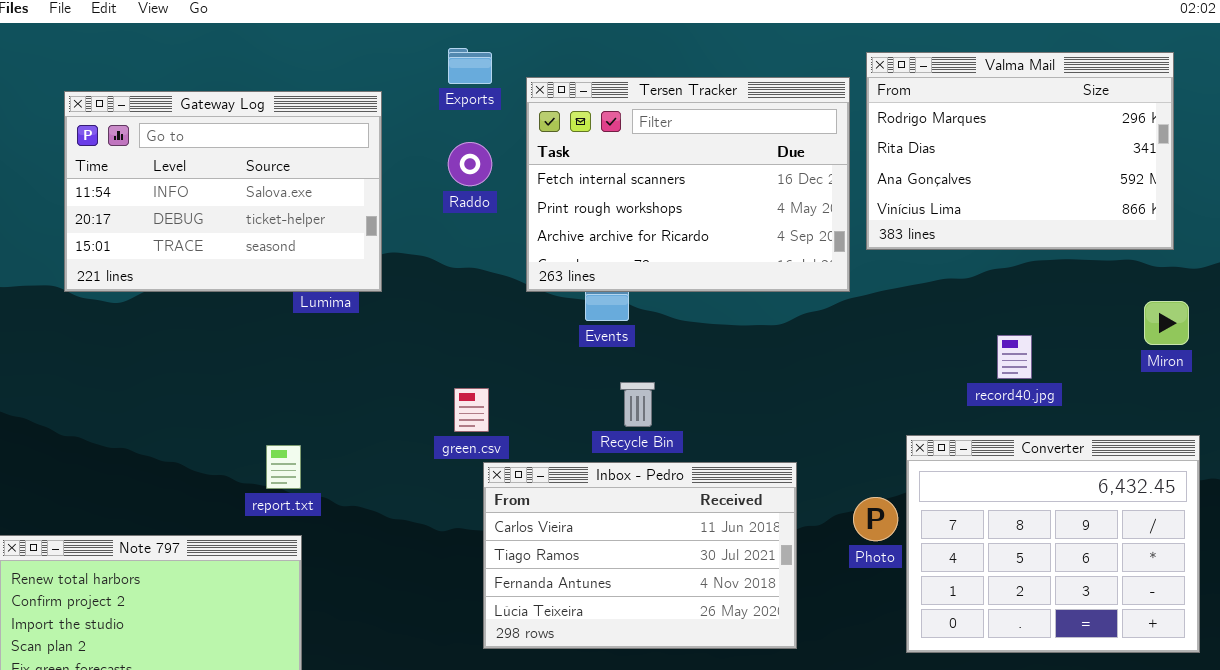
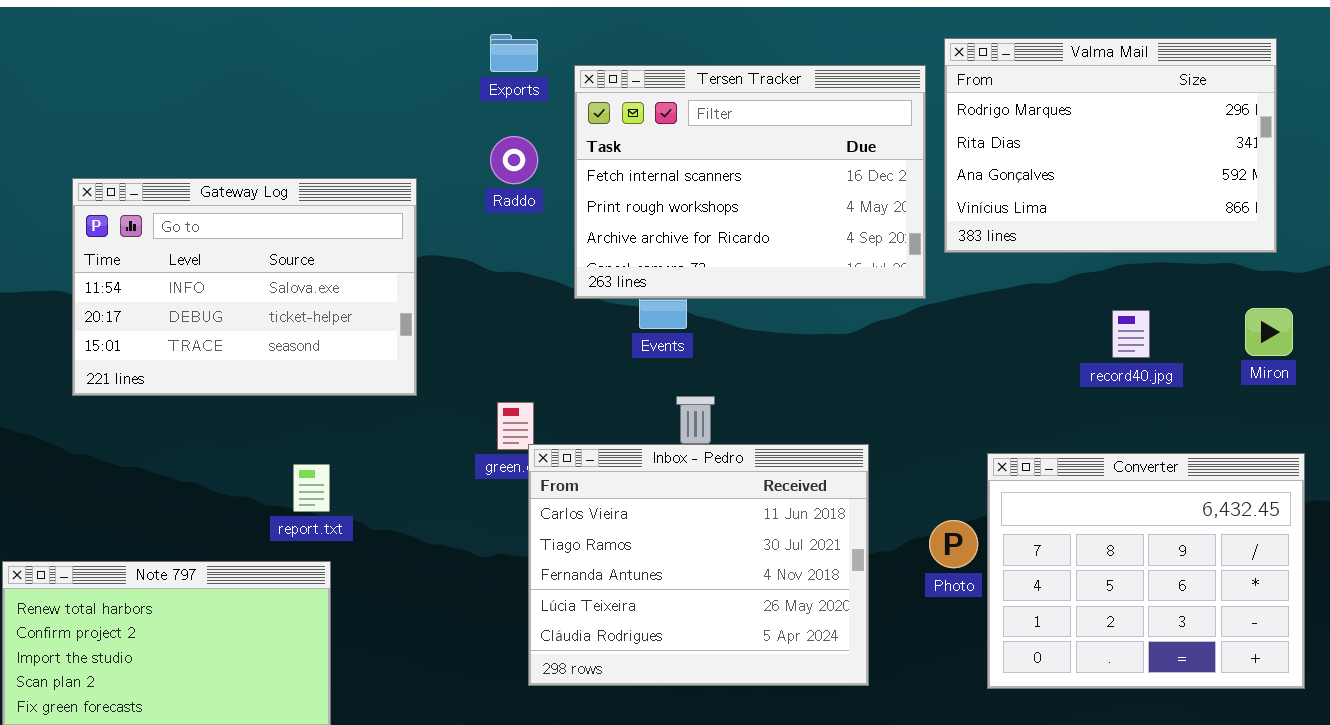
Gateway Log: [64,91,382,292] -> [72,178,417,396], moved
record40.jpg: [997,335,1032,379] -> [1112,310,1150,358], moved
Inbox - Pedro: [483,462,797,649] -> [528,444,869,686], resized

